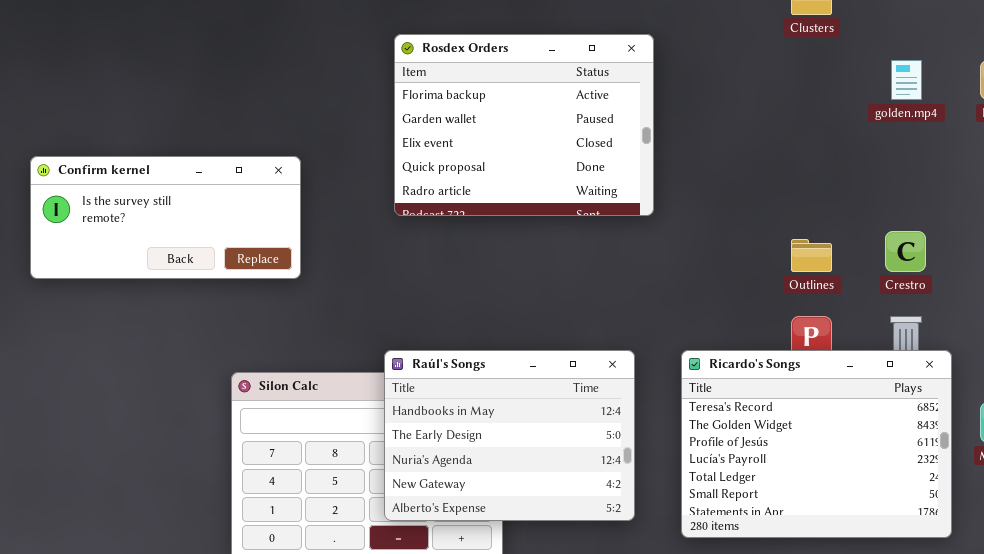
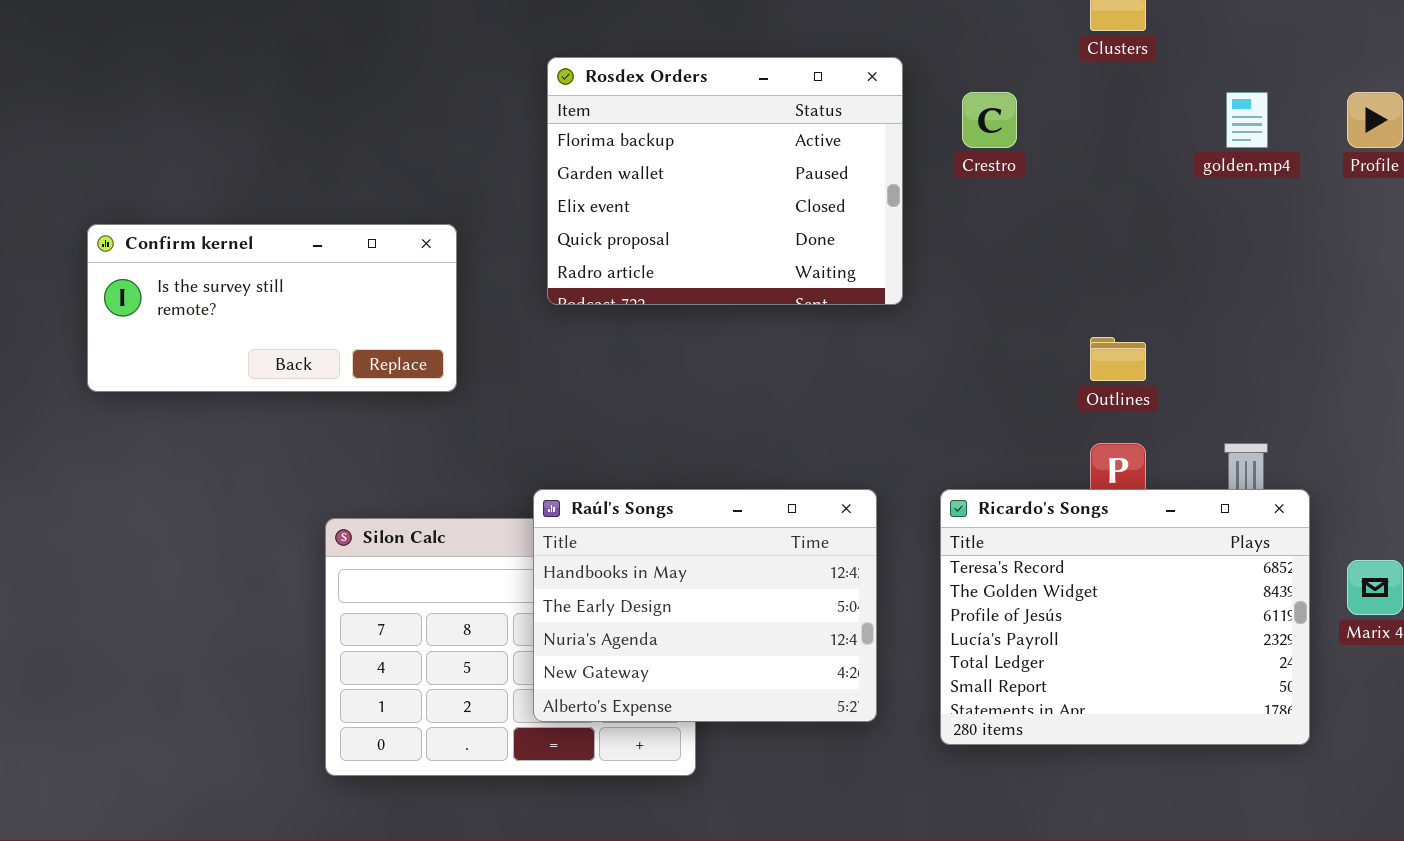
Confirm kernel: [30,156,301,279] -> [87,224,457,392], moved
Crestro: [885,231,926,272] -> [962,92,1017,148], moved

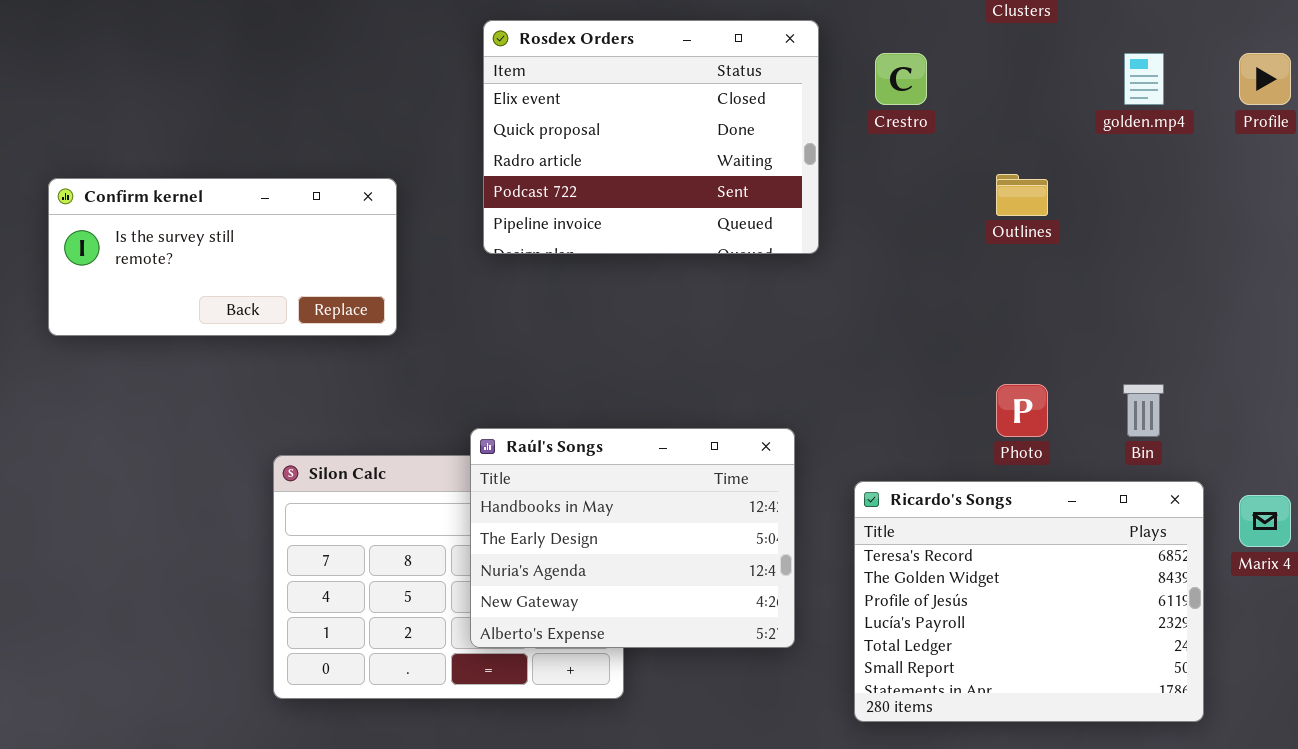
Rosdex Orders: [547,57,903,305] -> [483,20,819,254], scrolled down 2 rows
Outlines: [1090,337,1146,381] -> [996,174,1048,216], moved
Ricardo's Songs: [940,489,1310,745] -> [854,481,1204,722], moved

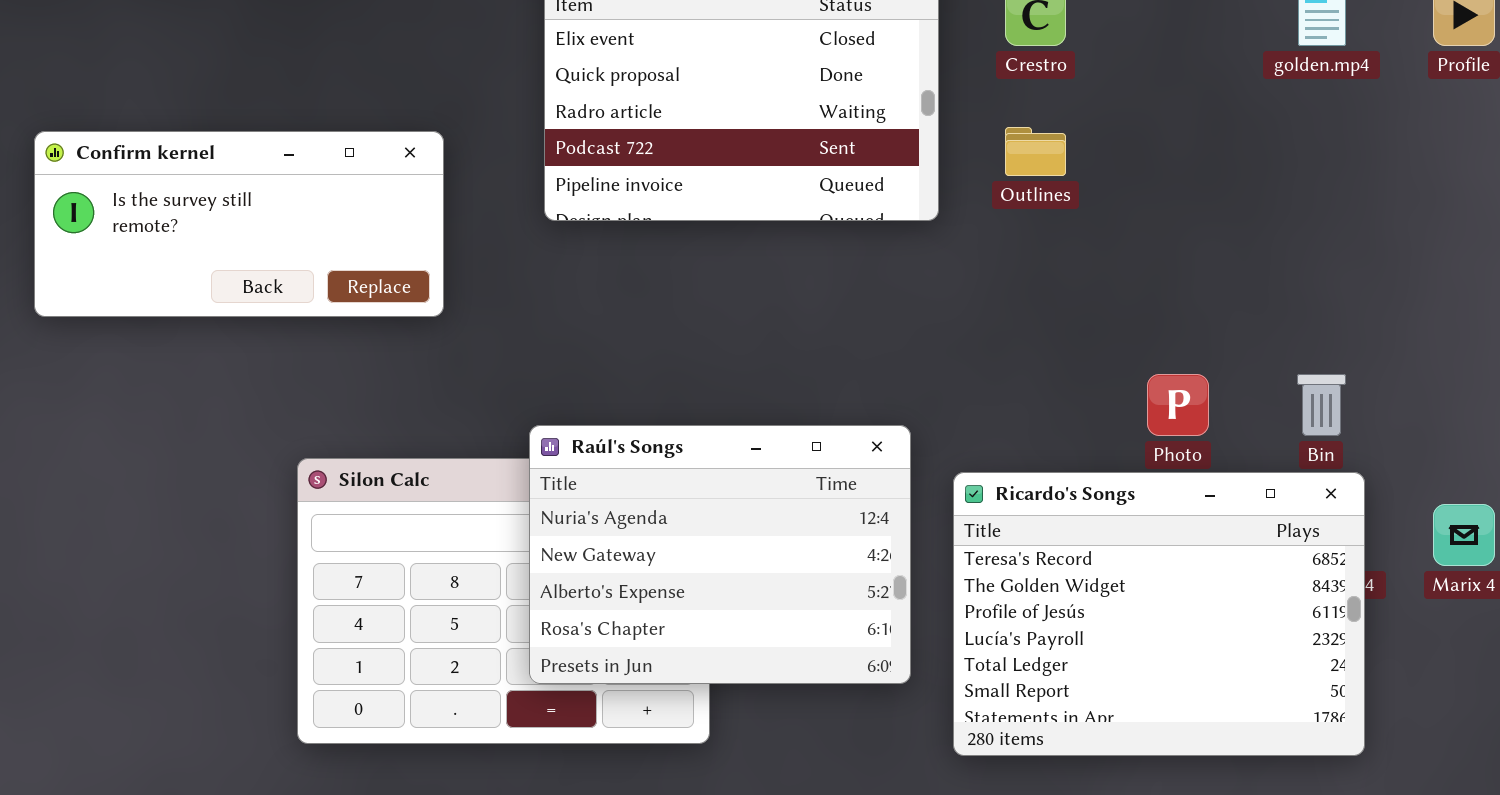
Outlines: [996,174,1048,216] -> [1005,127,1066,176], moved
Raúl's Songs: [470,428,795,648] -> [529,425,911,684], scrolled down 2 rows
Ricardo's Songs: [854,481,1204,722] -> [953,472,1365,756], moved

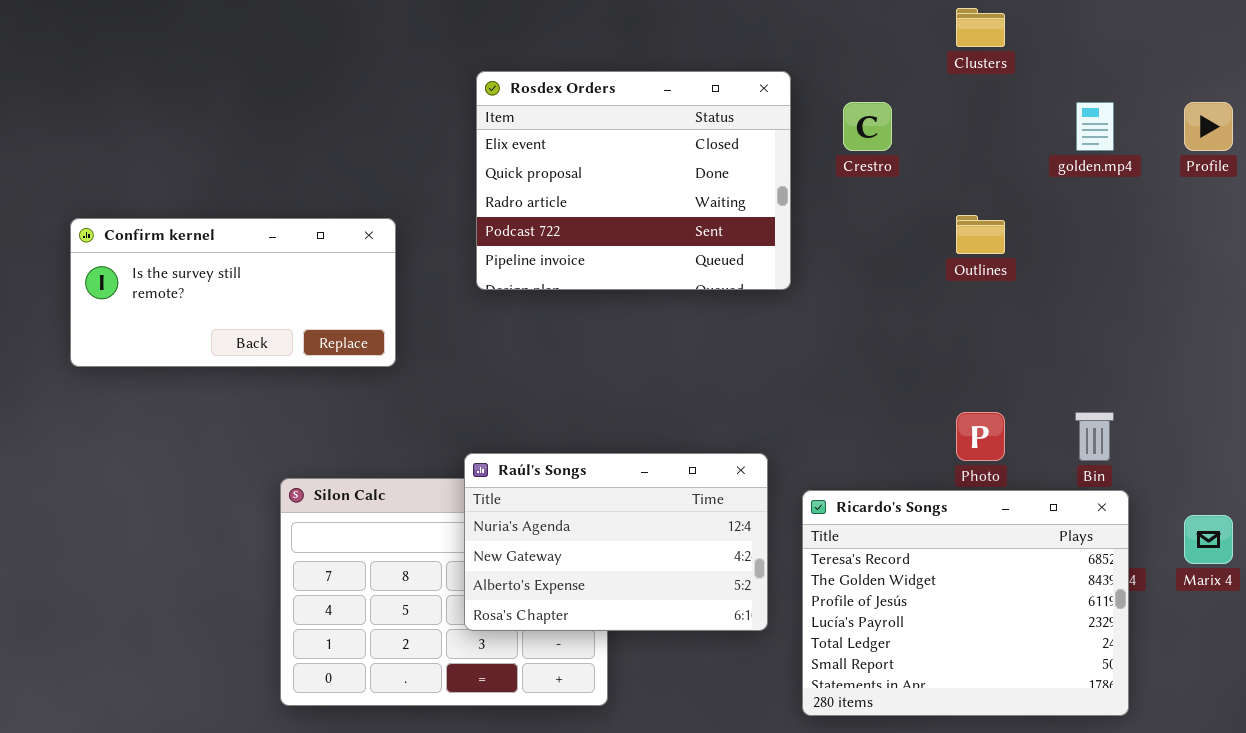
Outlines: [1005,127,1066,176] -> [956,215,1005,254], moved
Raúl's Songs: [529,425,911,684] -> [464,453,768,631], resized

